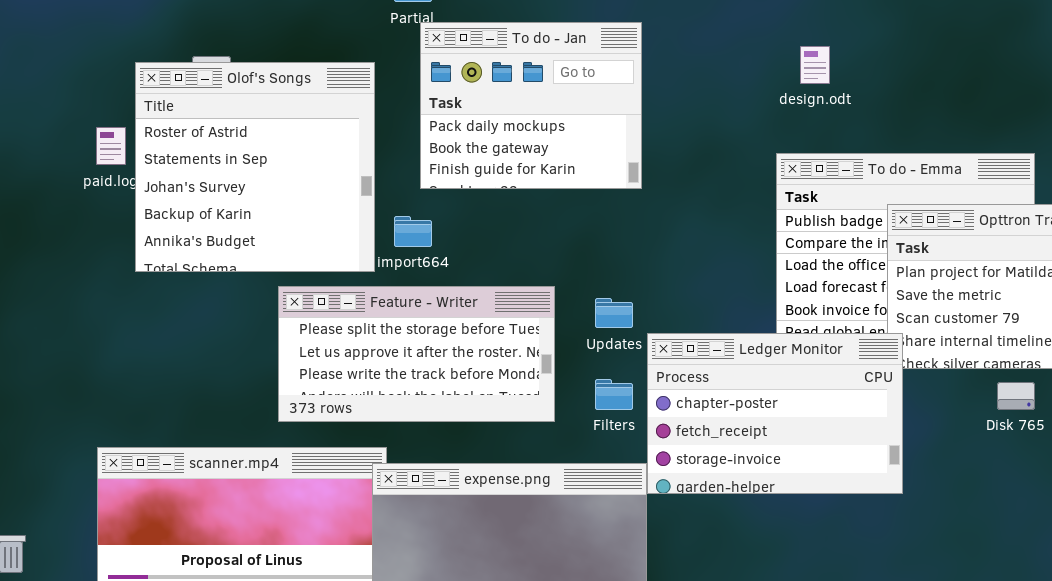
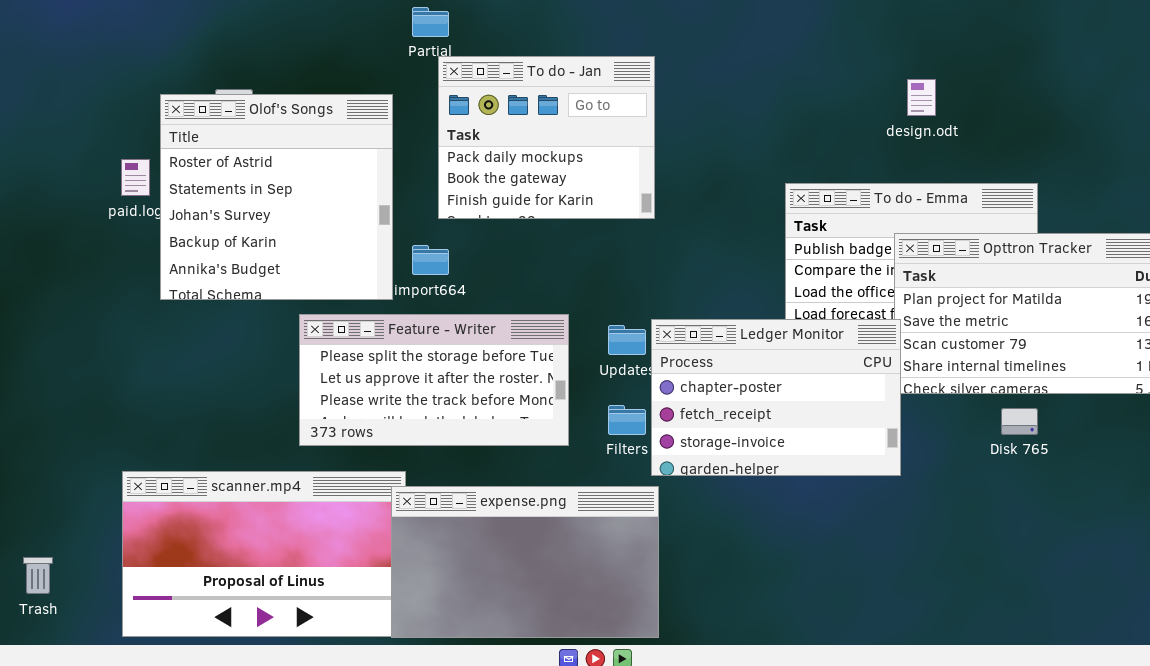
design.odt: [800,46,830,84] -> [907,79,936,116], moved
Ledger Monitor: [647,333,903,494] -> [651,319,901,476], moved

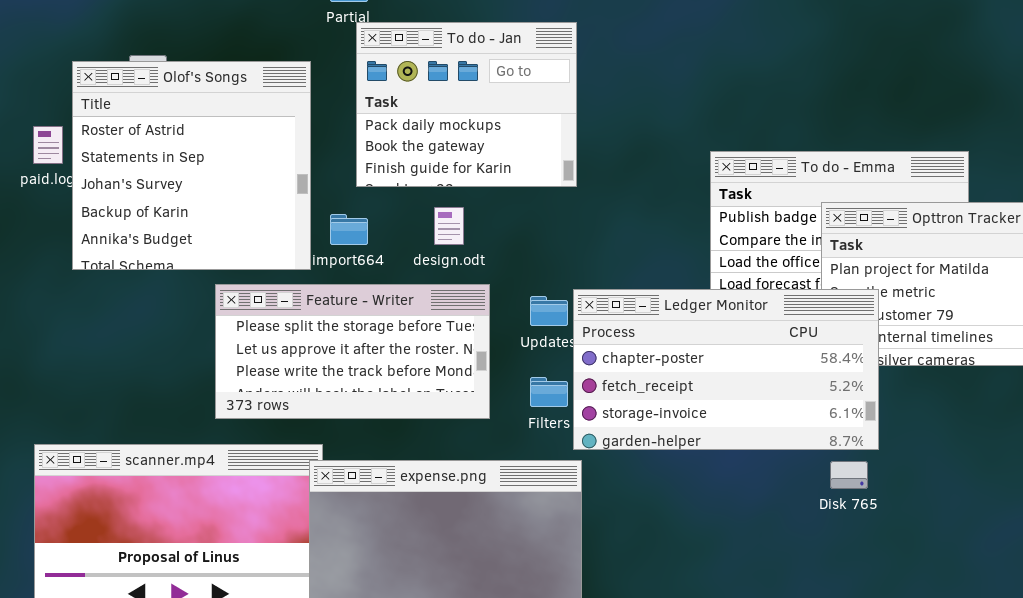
design.odt: [907,79,936,116] -> [434,207,464,245], moved
Ledger Monitor: [651,319,901,476] -> [573,289,879,450], resized
Disk 765: [1001,408,1038,435] -> [830,461,868,489], moved

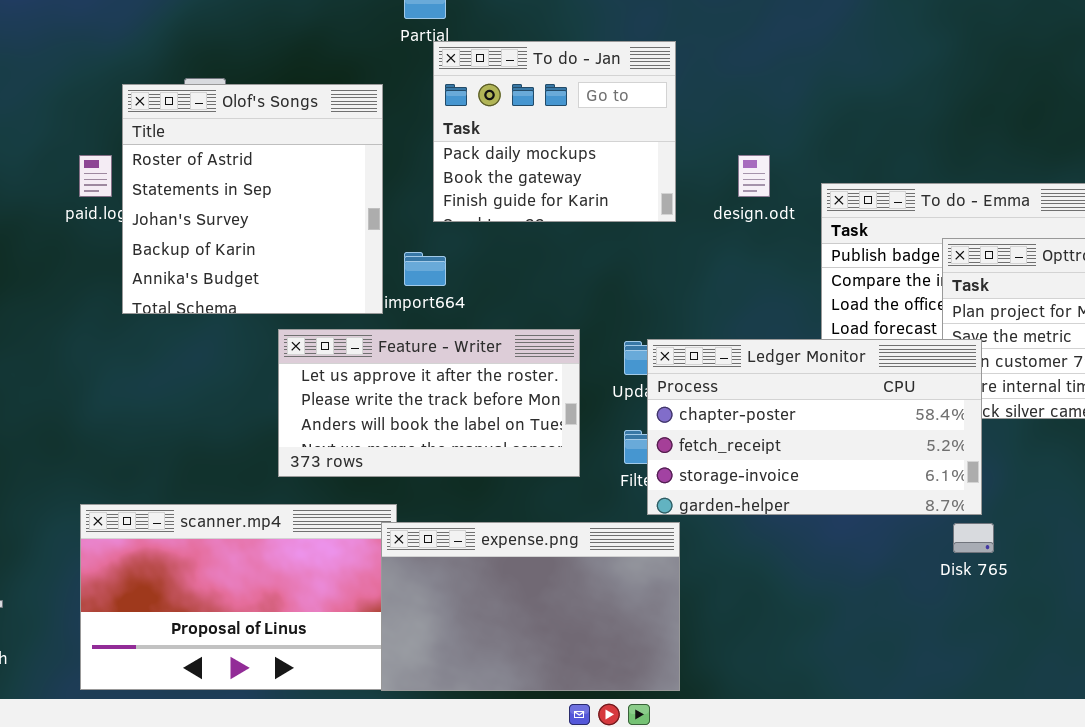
design.odt: [434,207,464,245] -> [738,155,770,197], moved
Feature - Writer: [215,284,490,419] -> [278,329,580,477], scrolled down 1 row
Ledger Monitor: [573,289,879,450] -> [647,339,982,515], moved

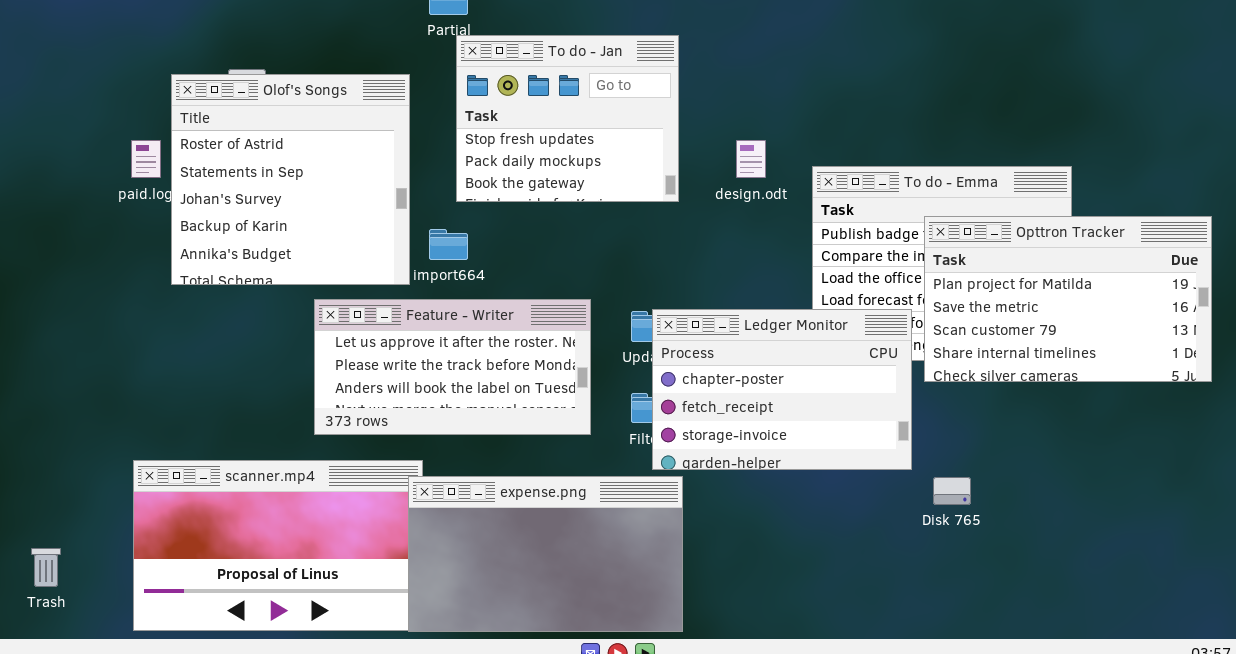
To do - Jan: [433,41,676,222] -> [456,35,679,202], scrolled up 1 row
Ledger Monitor: [647,339,982,515] -> [652,309,912,470], resized

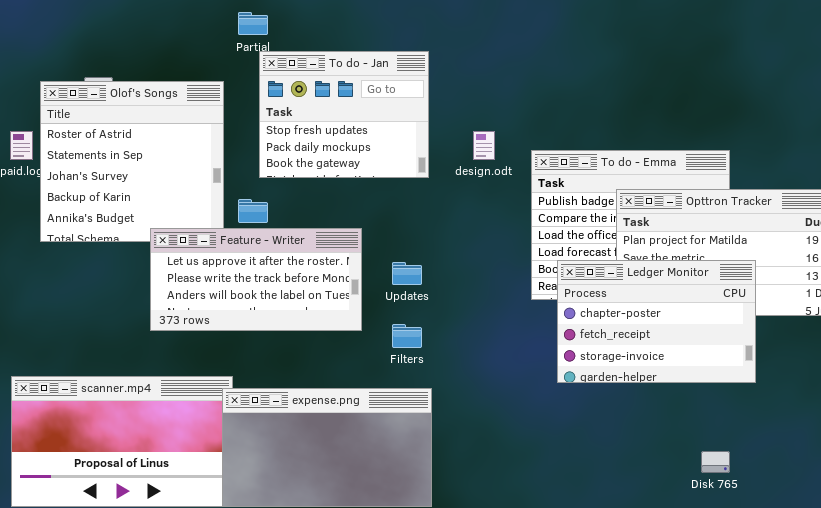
Feature - Writer: [314,299,591,435] -> [150,228,362,331], moved
Ledger Monitor: [652,309,912,470] -> [557,260,756,383], moved
Disk 765: [933,477,971,505] -> [701,451,730,473], moved

